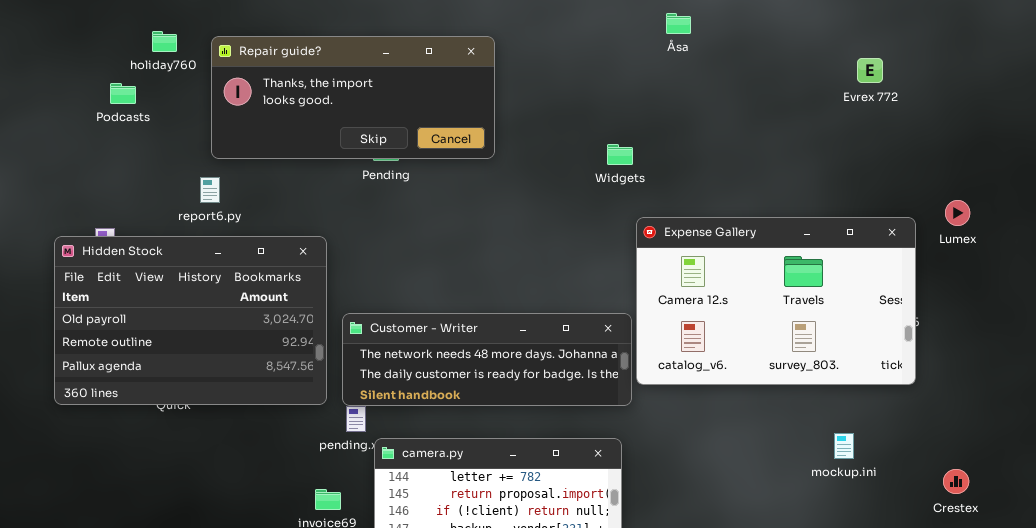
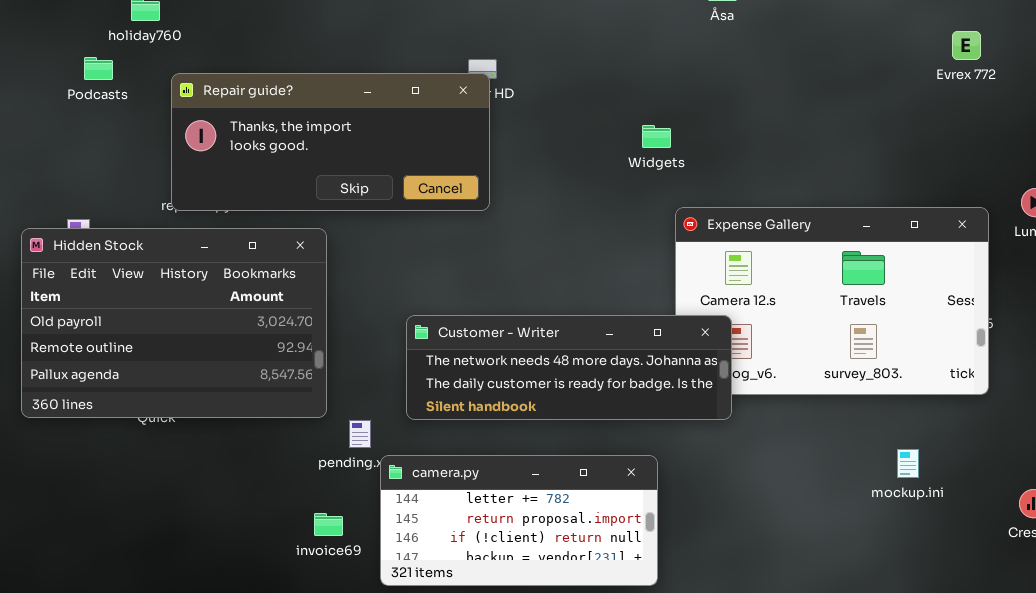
Repair guide?: [211,36,495,159] -> [171,73,490,211], moved
Evrex 772: [857,58,883,83] -> [952,31,981,60], moved
Customer - Writer: [342,313,632,406] -> [406,315,732,420], moved

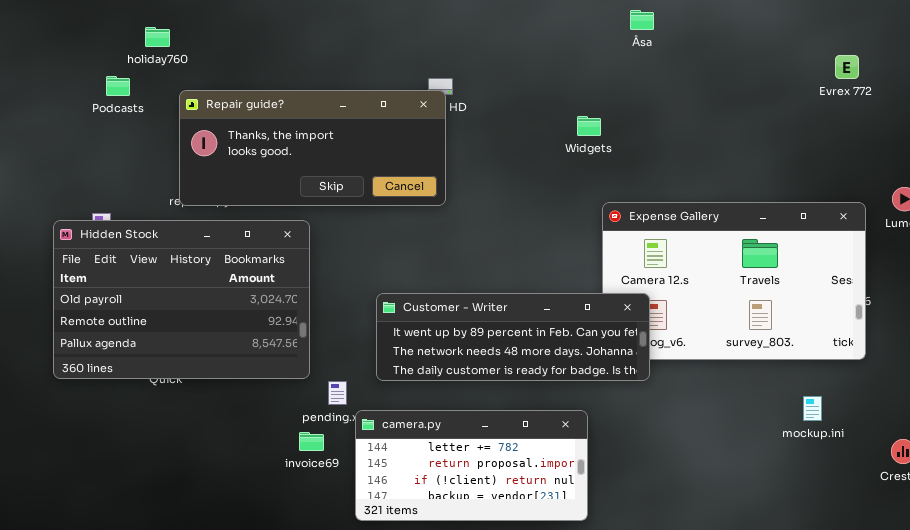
Widgets: [642,125,671,148] -> [577,116,601,136], moved
Customer - Writer: [406,315,732,420] -> [376,293,650,381], scrolled up 1 row
mockup.ini: [897,449,919,478] -> [803,396,822,421], moved
invoice69: [314,513,343,536] -> [299,432,324,451], moved

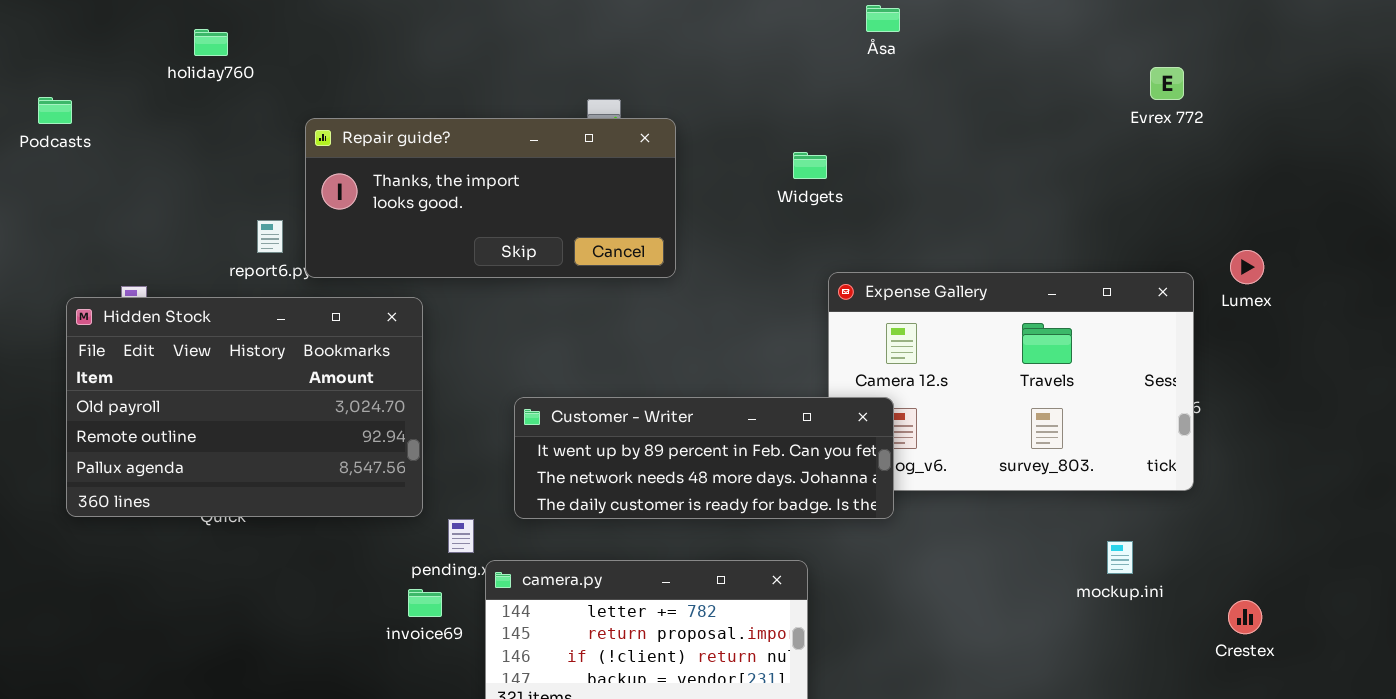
Podcasts: [106,76,130,96] -> [38,97,72,124], moved
Repair guide?: [179,90,446,206] -> [305,118,676,278], moved

